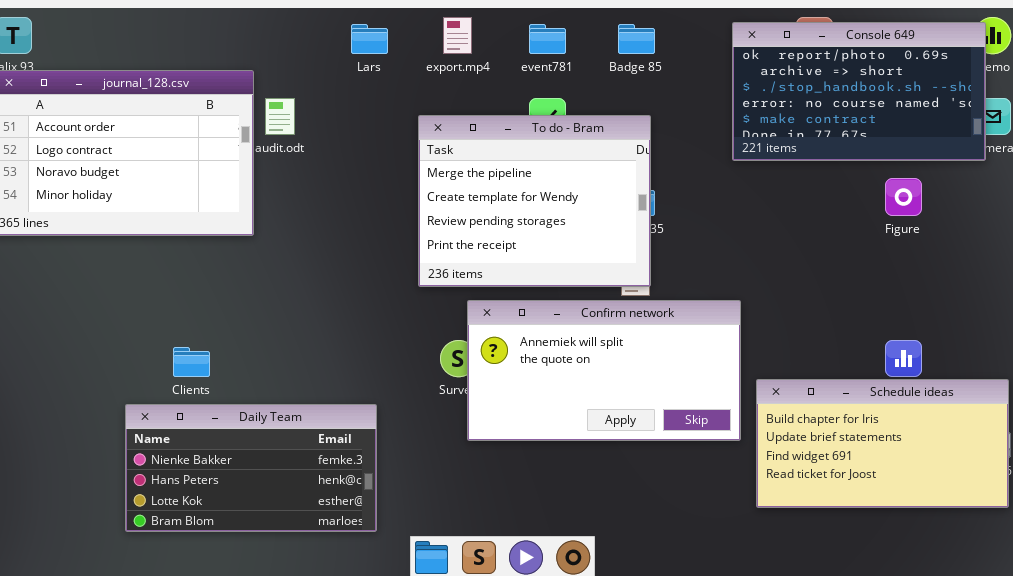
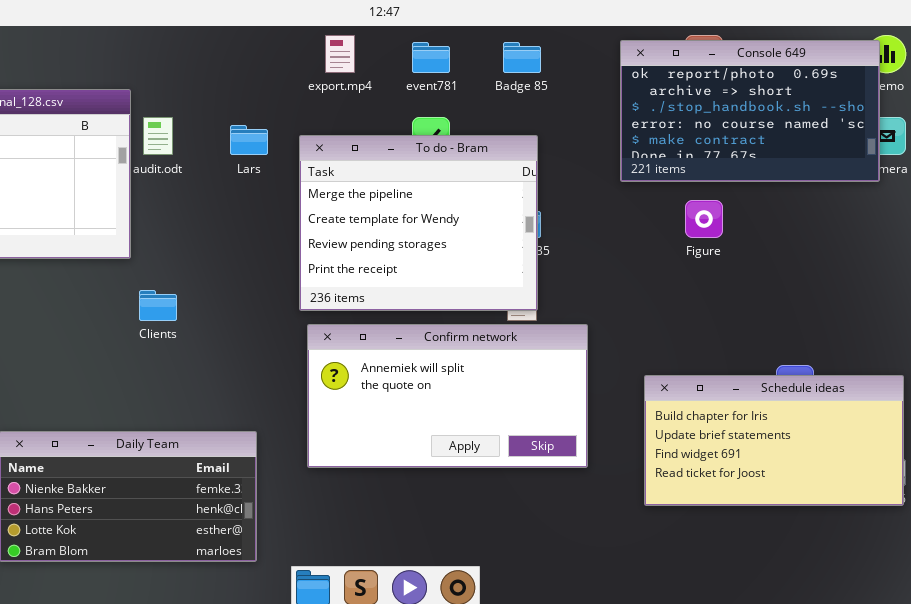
Lars: [351,24,388,54] -> [230,125,268,155], moved
Figure: [885,178,922,216] -> [685,200,723,238], moved
Confirm network: [467,300,741,441] -> [307,324,588,468], moved
Clients: [173,347,210,377] -> [139,290,177,321], moved
Schedule ideas: [756,379,1009,508] -> [644,375,904,506], moved

